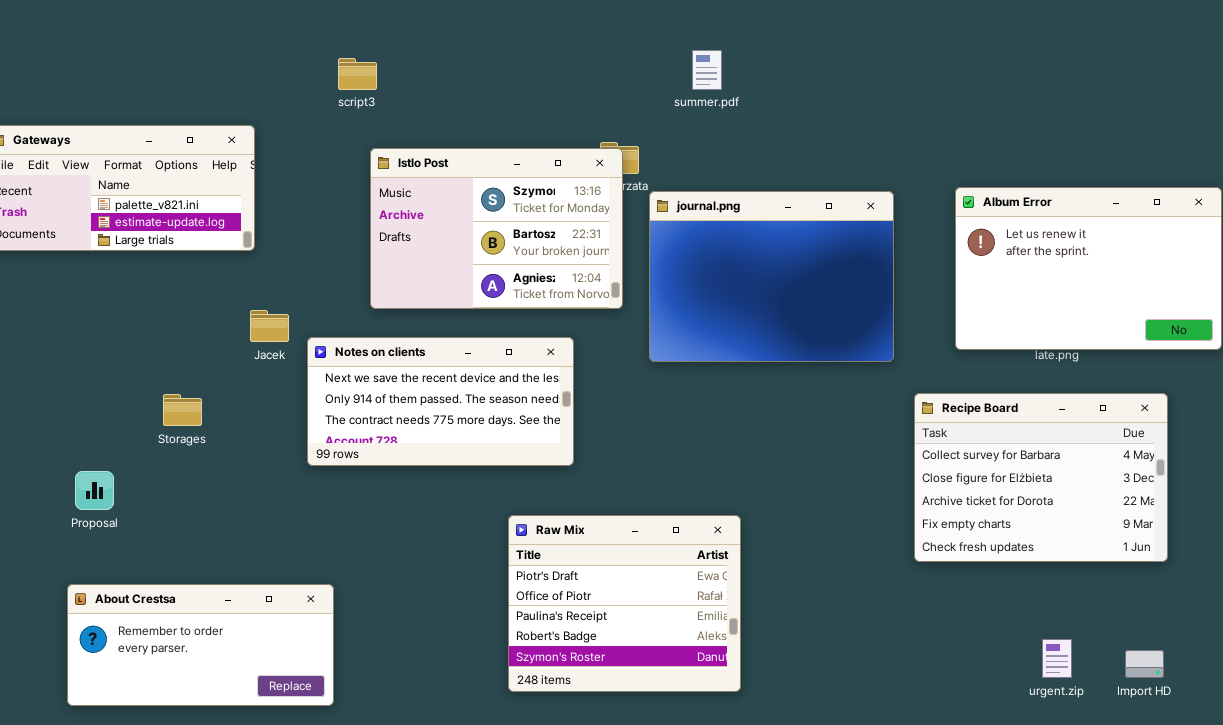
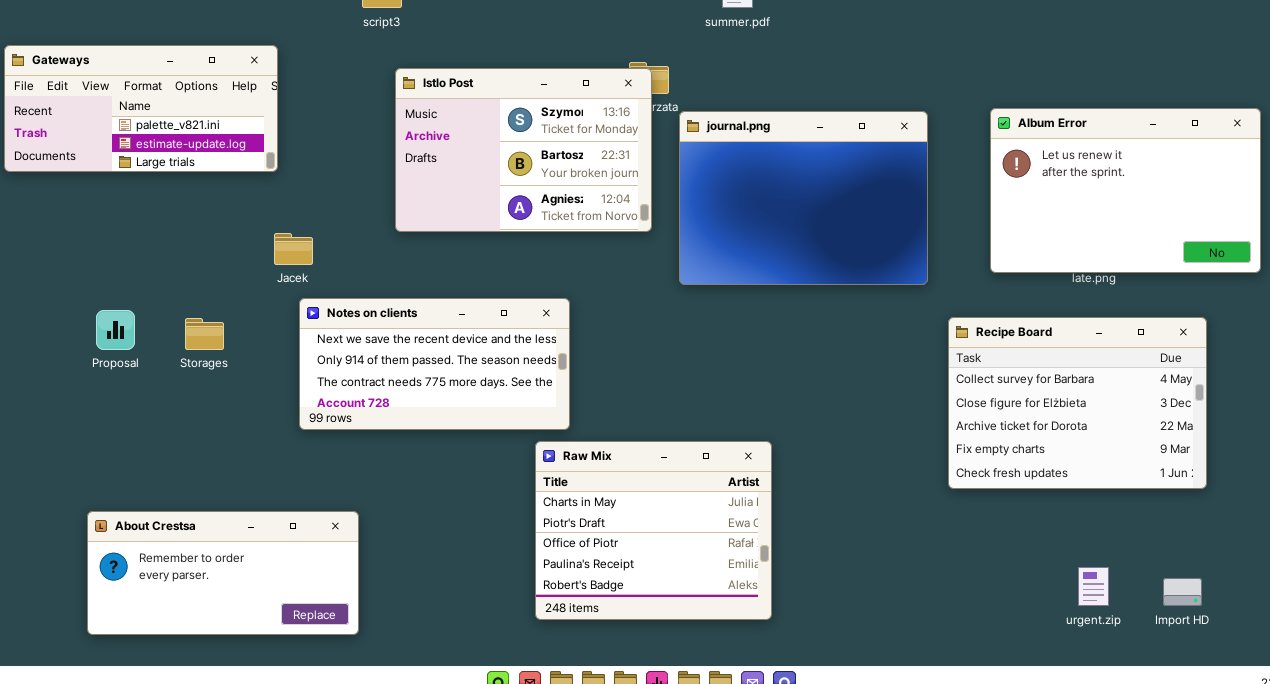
Notes on clients: [307,337,574,466] -> [299,298,570,430], moved
Proposal: [75,471,114,510] -> [96,310,135,350], moved
Raw Mix: [508,515,741,692] -> [535,441,772,620], scrolled up 1 row

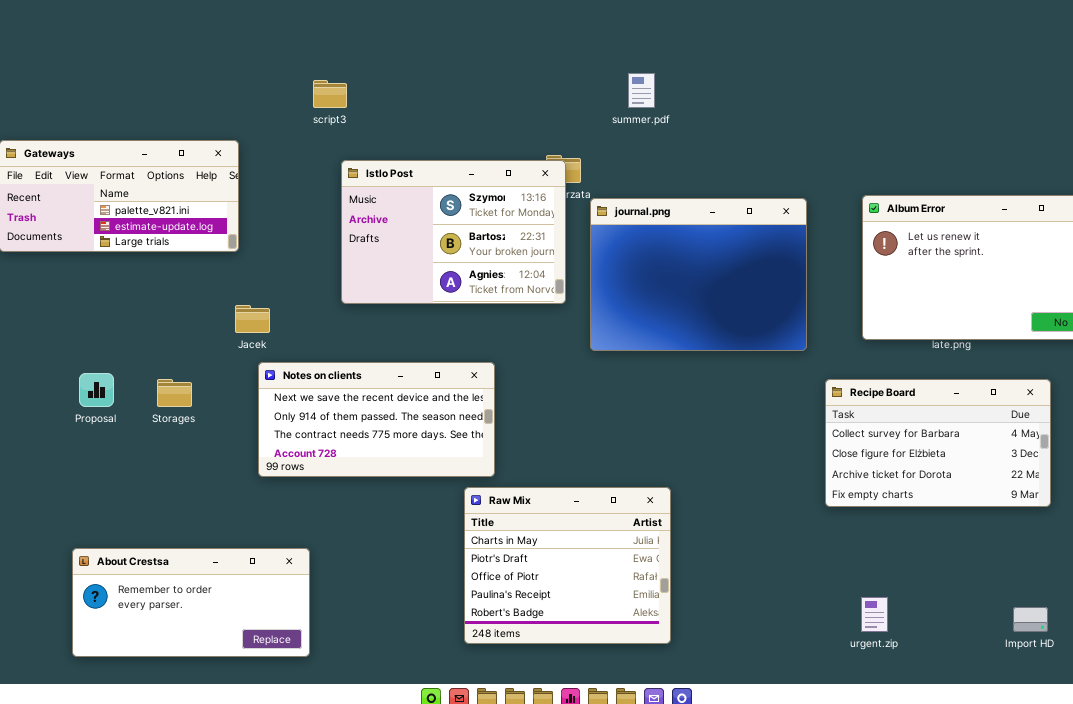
Recipe Board: [948,317,1207,489] -> [825,379,1051,507], resized
urgent.zip: [1078,567,1109,606] -> [861,597,888,632], moved

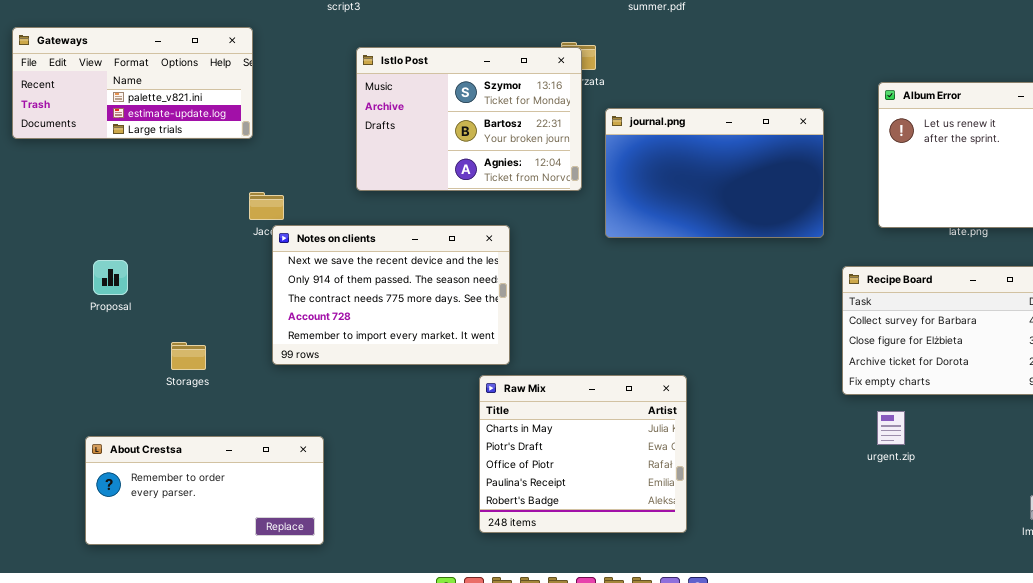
journal.png: [590,198,807,351] -> [605,108,824,238], resized
Notes on clients: [258,362,495,477] -> [272,225,510,365], resized
Storages: [157,379,192,407] -> [171,342,206,370], moved
urgent.zip: [861,597,888,632] -> [877,411,905,445], moved

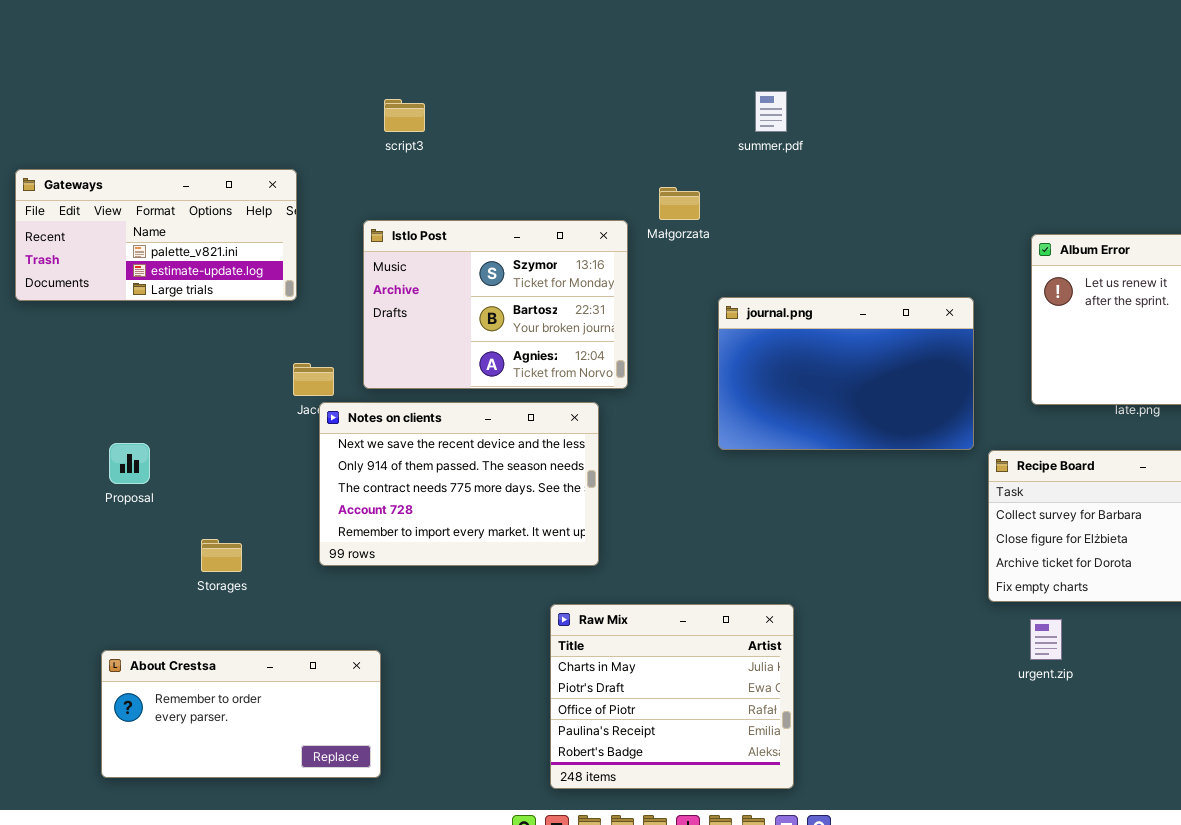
Istlo Post: [356,47,582,191] -> [363,220,628,389], moved
journal.png: [605,108,824,238] -> [718,297,974,450], moved
Raw Mix: [479,375,687,533] -> [550,604,794,789], moved

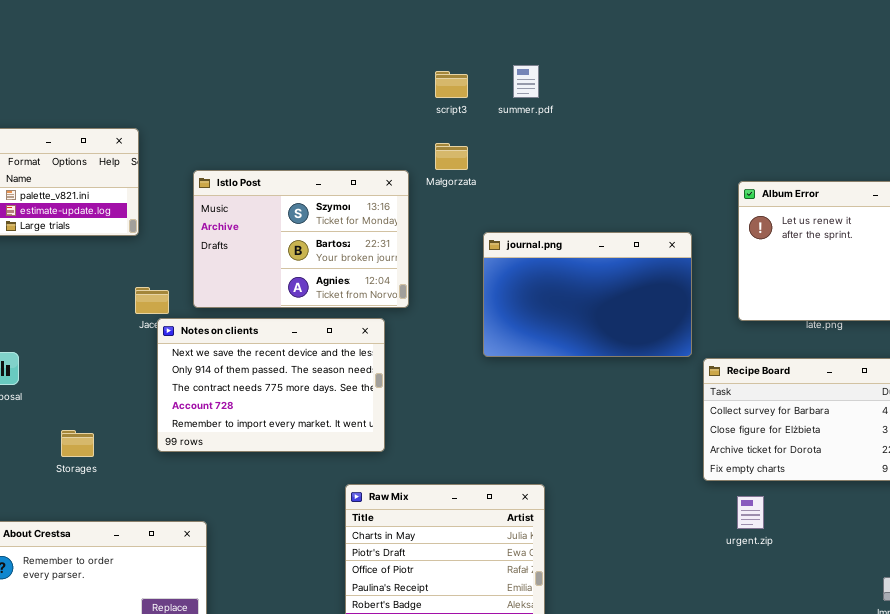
script3: [384,99,425,132] -> [435,71,468,98], moved

